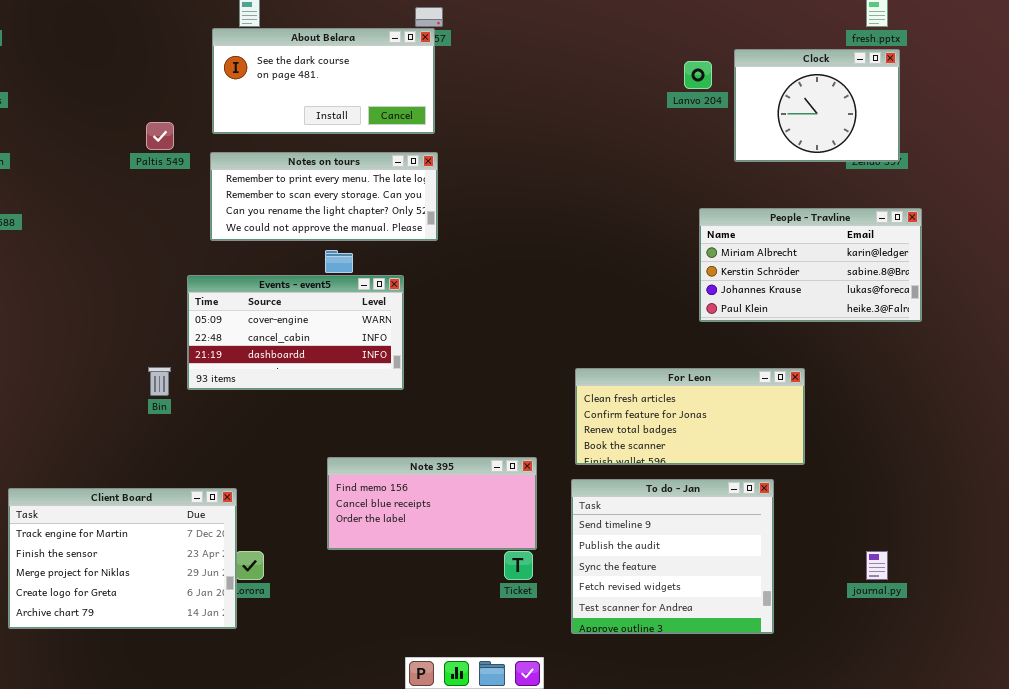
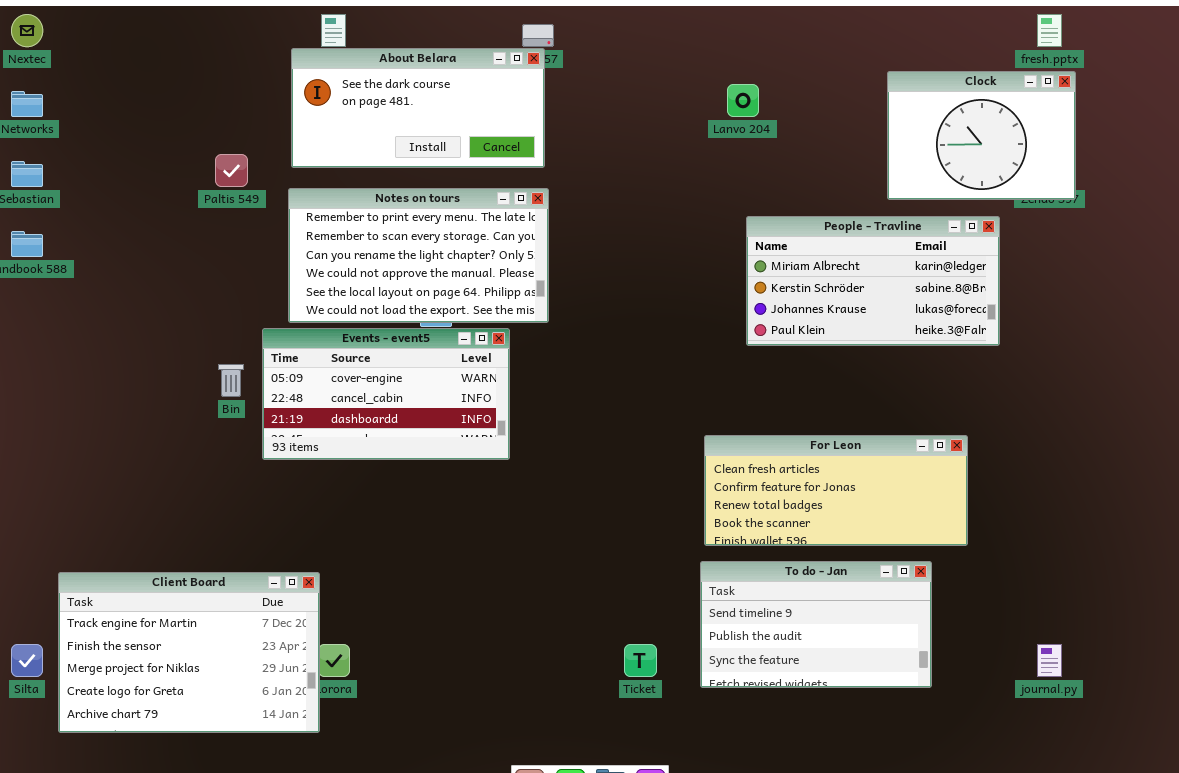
Lanvo 204: [684,61,712,89] -> [727,84,759,117], moved
Notes on tours: [210,152,438,241] -> [288,188,549,323], resized
People - Travline: [699,208,922,322] -> [746,216,1000,346], moved
Bin: [148,367,171,396] -> [218,364,244,397], moved
Note 395: [327,457,537,550] -> none, closed
To do - Jan: [571,479,774,634] -> [700,561,932,688], resized

